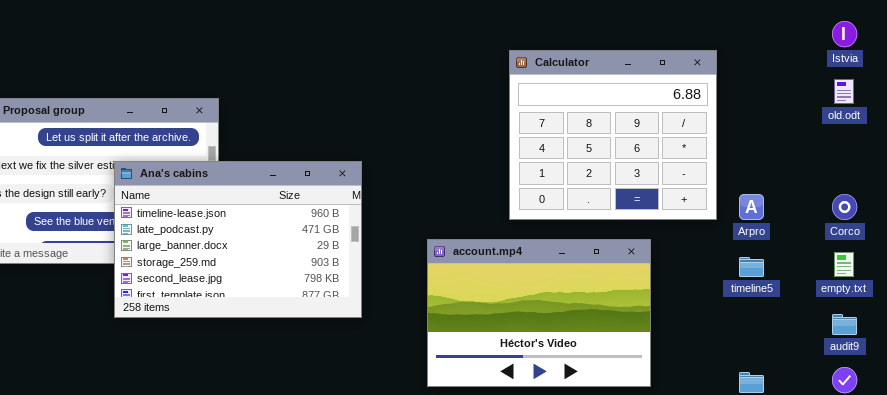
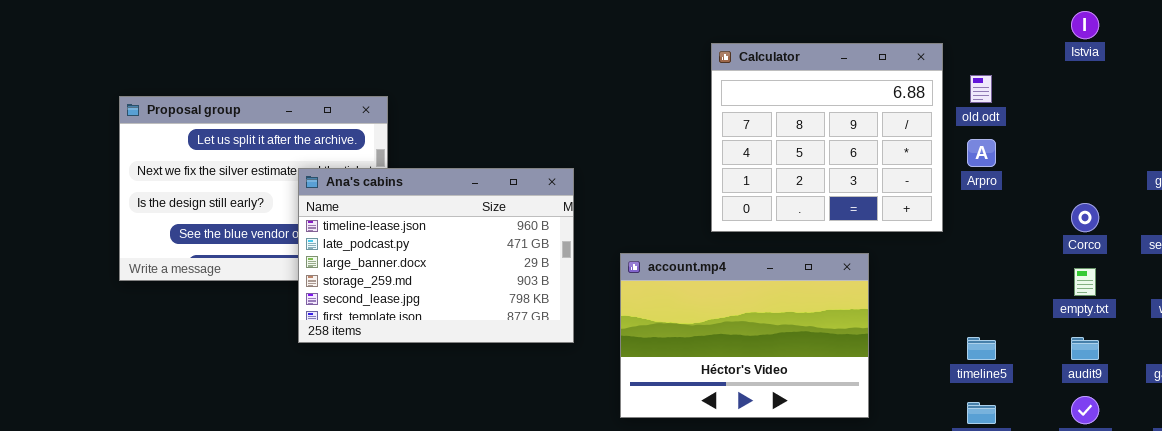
old.odt: [834,79,854,104] -> [970,75,992,103], moved
Ana's cabins: [114,161,362,318] -> [298,168,574,343], moved
Arpro: [739,194,764,220] -> [967,139,996,167], moved
timeline5: [739,257,764,277] -> [967,337,996,360], moved

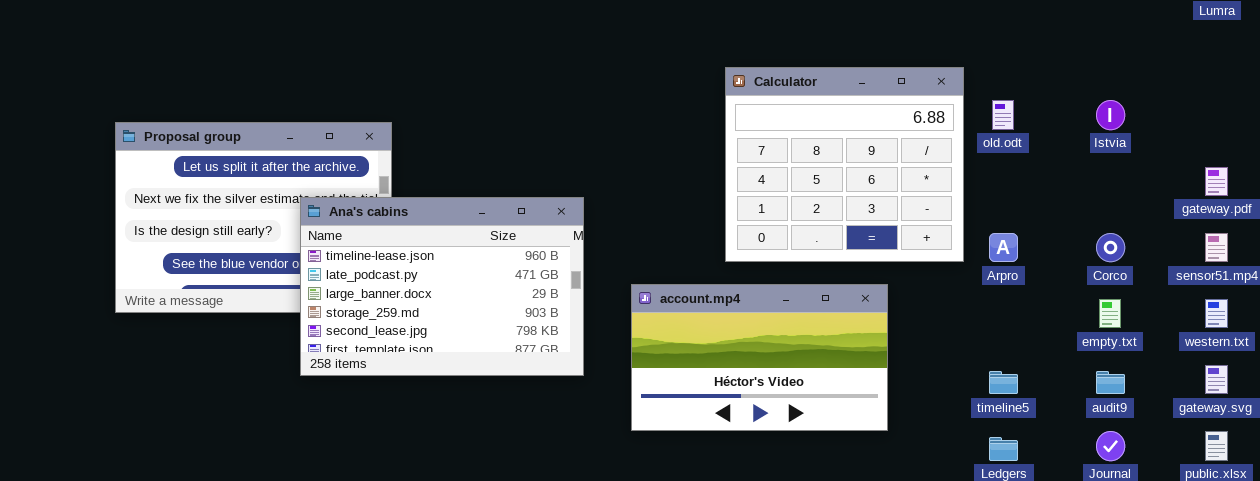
Istvia: [1071,11,1099,39] -> [1096,100,1125,130], moved
Arpro: [967,139,996,167] -> [989,233,1018,262], moved
account.mp4: [620,253,869,418] -> [631,284,888,431], resized

